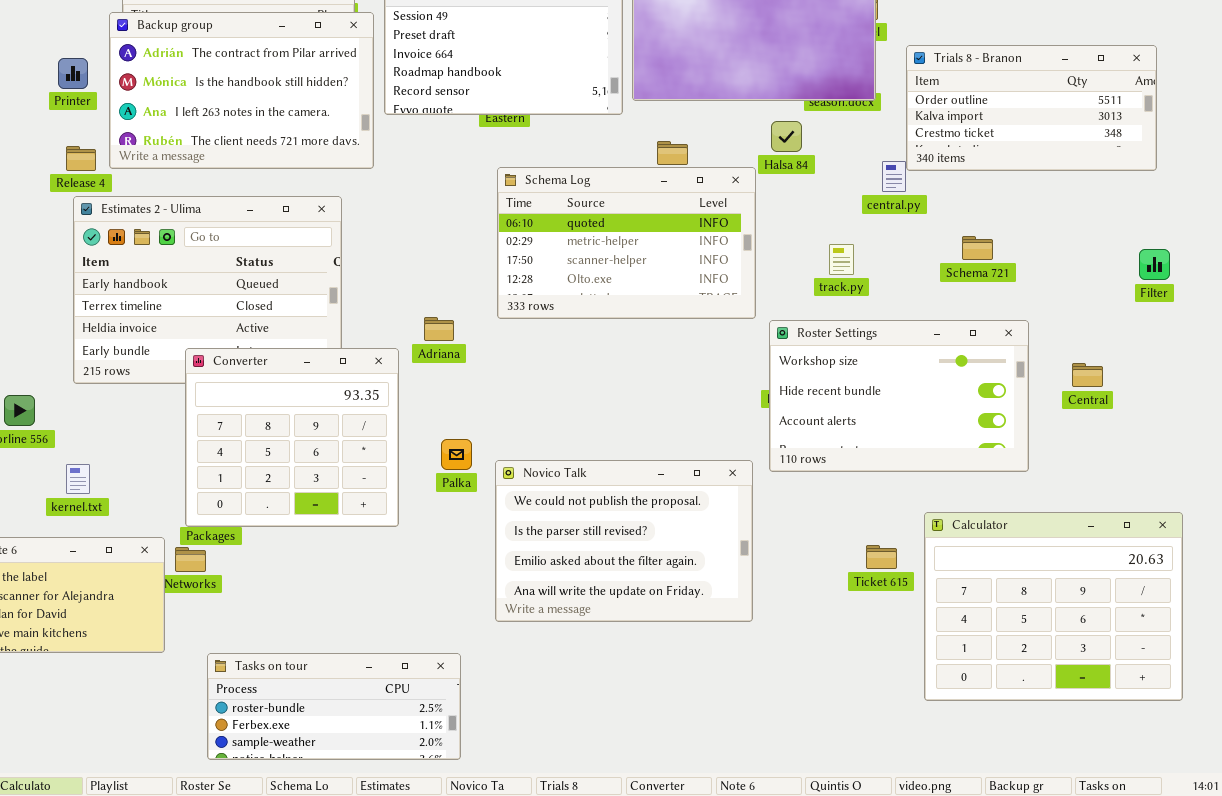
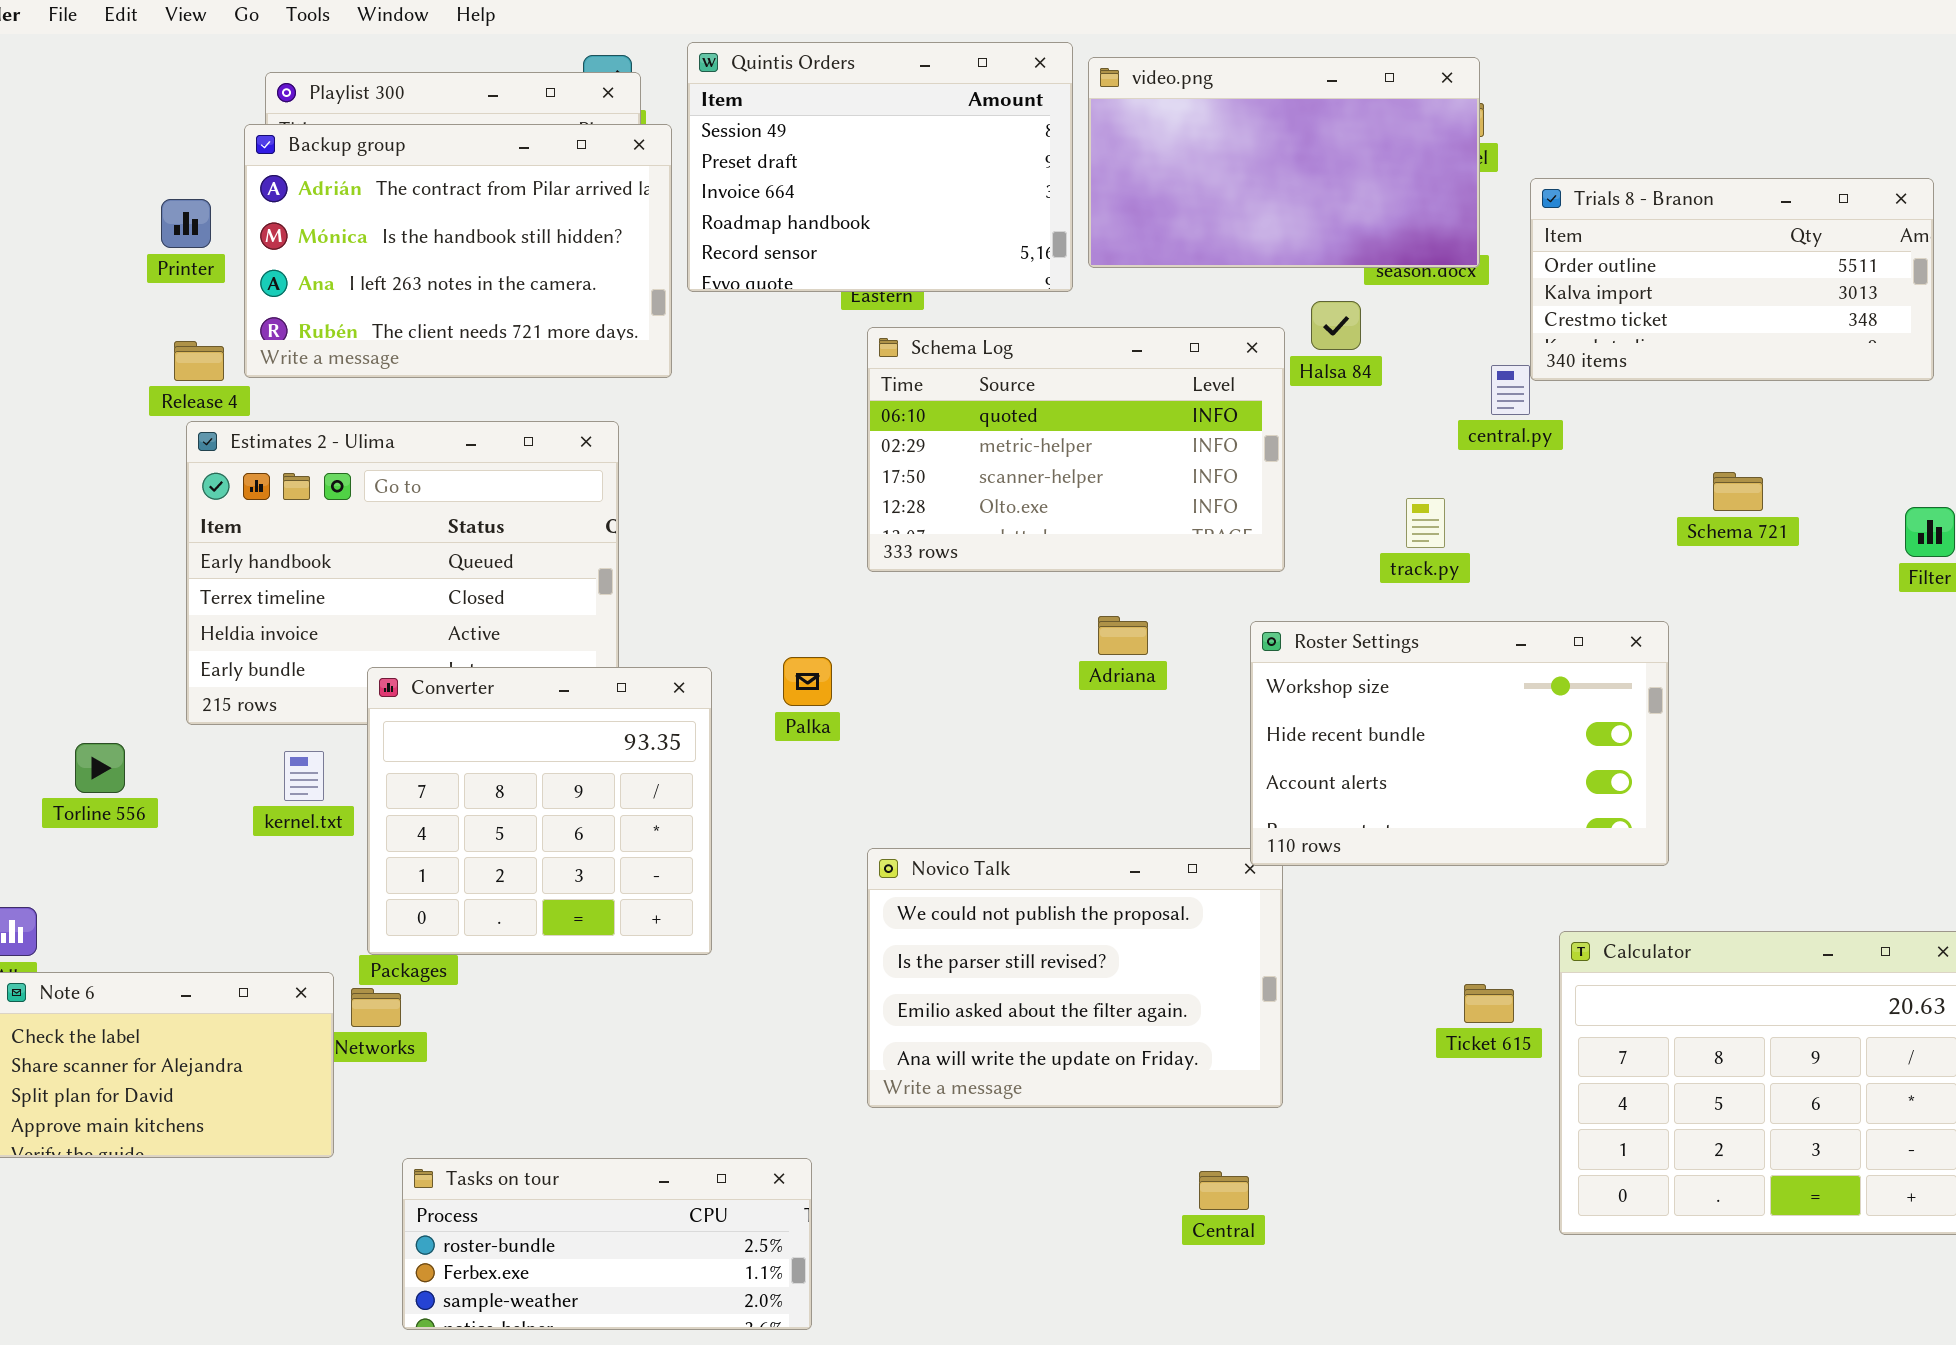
Schema Log: [497,167,756,319] -> [867,327,1285,572], moved
Schema 721: [962,236,993,260] -> [1713,472,1763,511], moved
Adriana: [424,317,454,341] -> [1098,616,1148,655], moved
Roster Settings: [769,320,1029,472] -> [1250,621,1669,866], moved
Central: [1072,363,1103,387] -> [1199,1171,1249,1210], moved
Palka: [441,439,472,470] -> [783,657,832,706], moved
kernel.txt: [66,464,90,494] -> [284,751,324,801], moved

